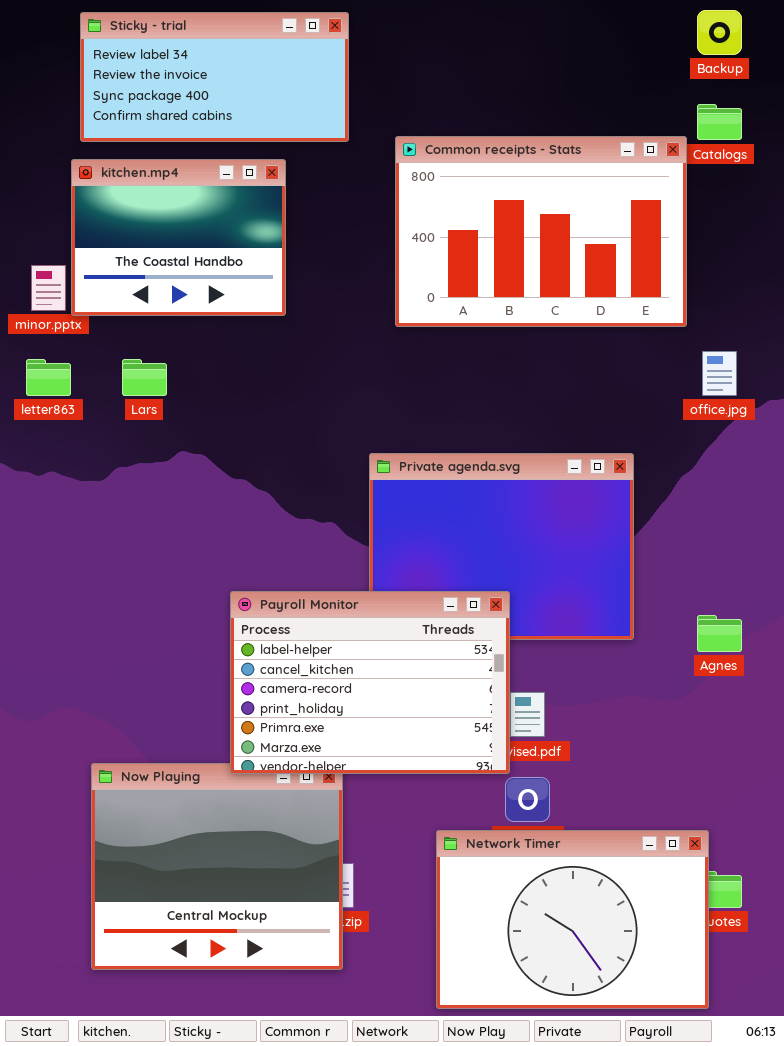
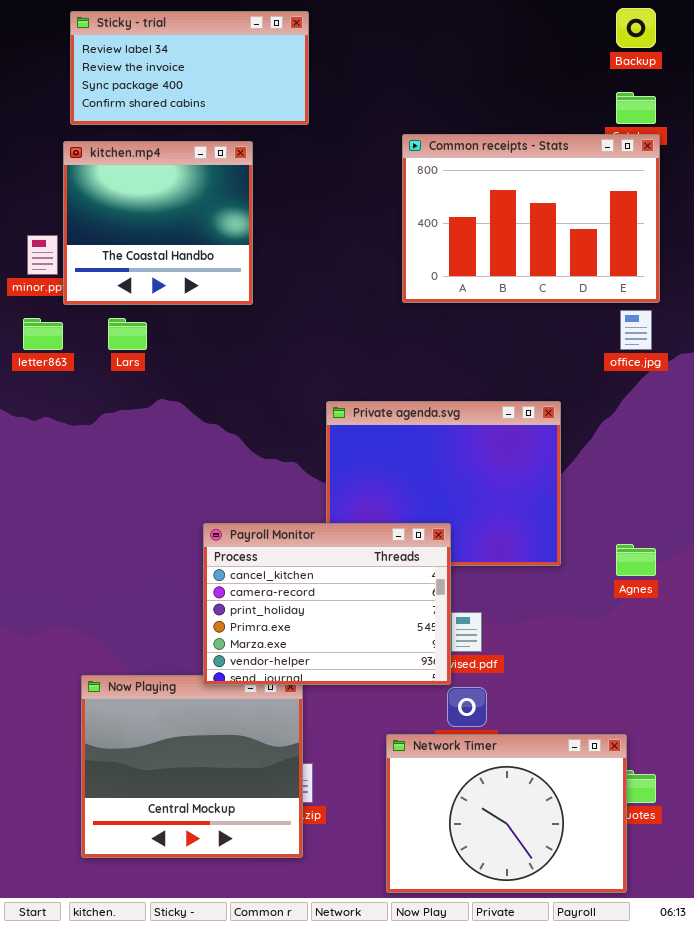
Common receipts - Stats: [395,136,687,327] -> [402,134,660,303], moved
kitchen.mp4: [71,159,286,316] -> [63,141,253,305], resized
Payroll Monitor: [230,591,510,774] -> [203,523,451,685], scrolled down 1 row

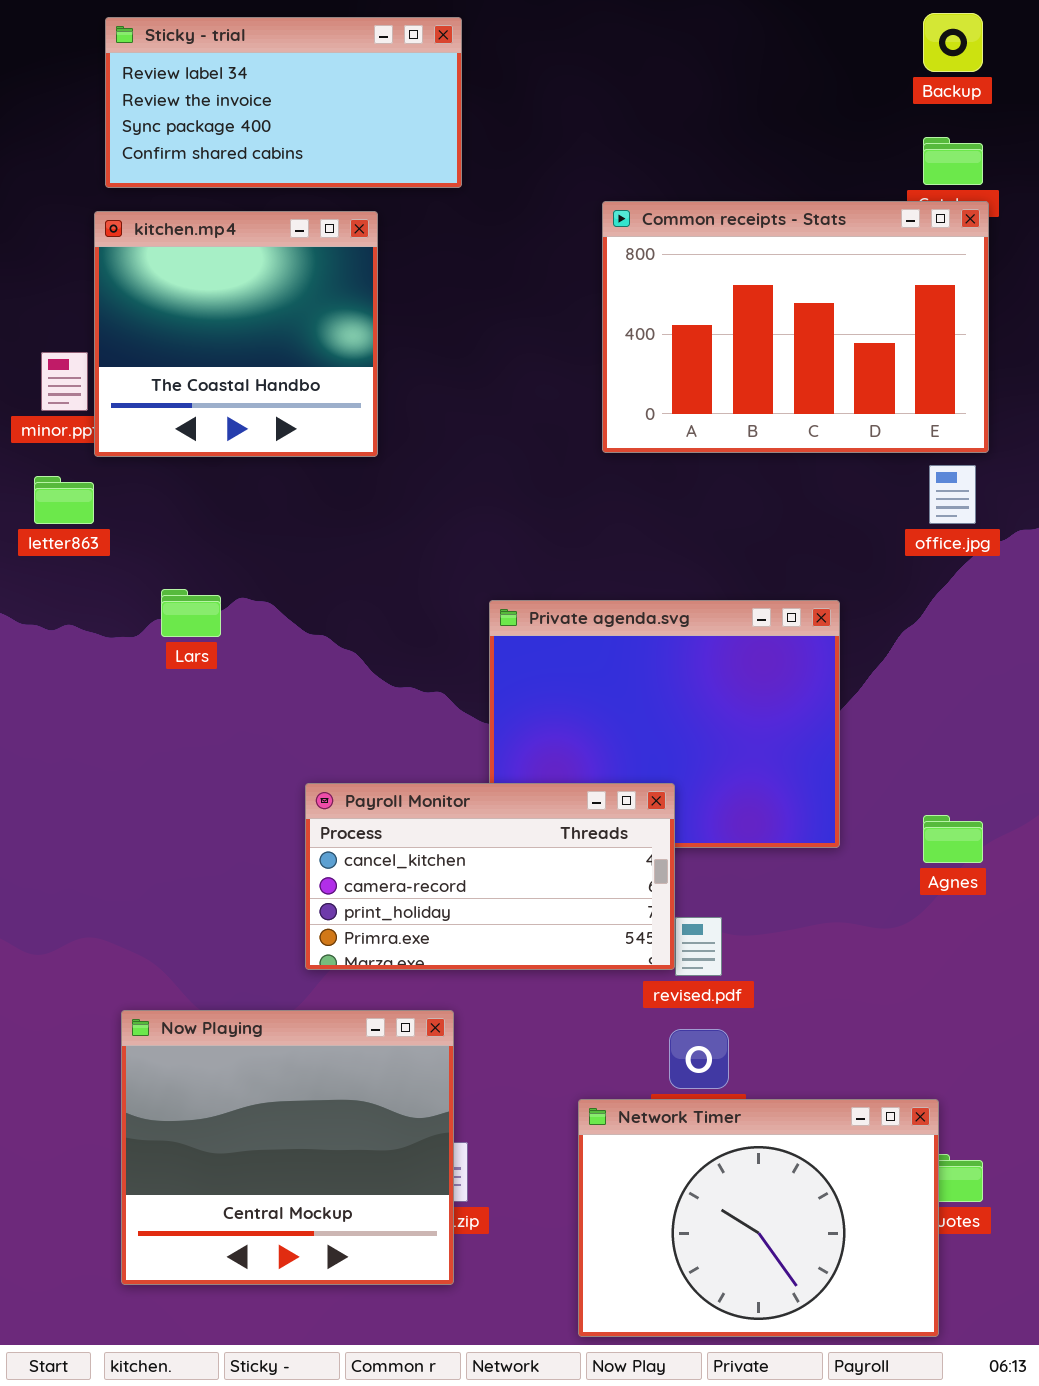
Lars: [108,318,147,350] -> [161,589,221,637], moved
Payroll Monitor: [203,523,451,685] -> [305,783,675,970], resized

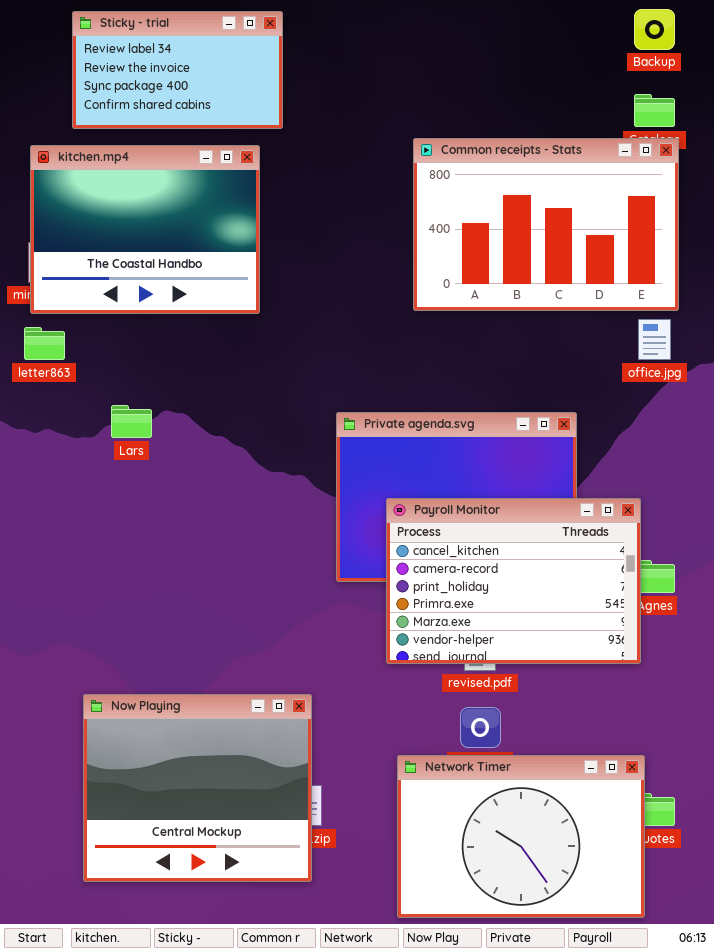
Sticky - trial: [105,17,462,188] -> [72,11,283,129], resized
kitchen.mp4: [94,211,378,457] -> [30,145,260,314], resized
Payroll Monitor: [305,783,675,970] -> [386,498,641,664], moved, resized

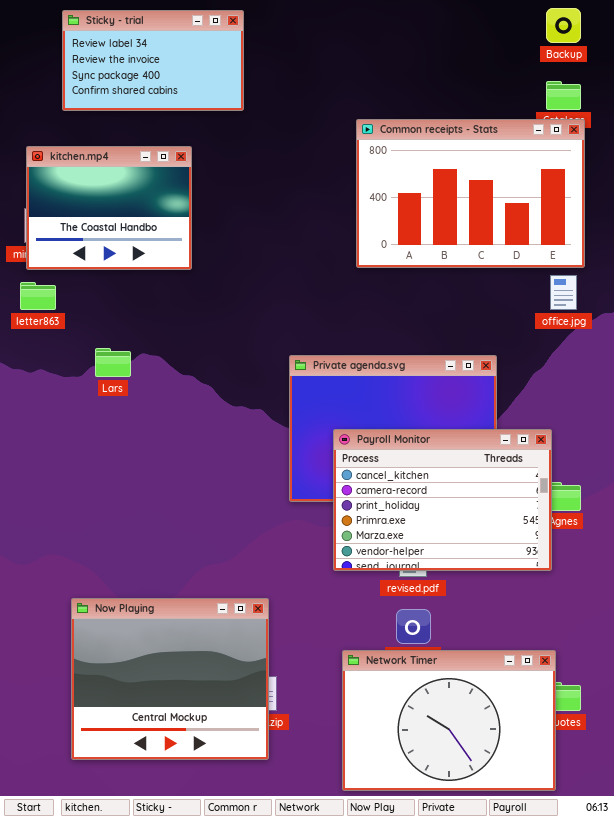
kitchen.mp4: [30,145,260,314] -> [26,146,192,270], resized

